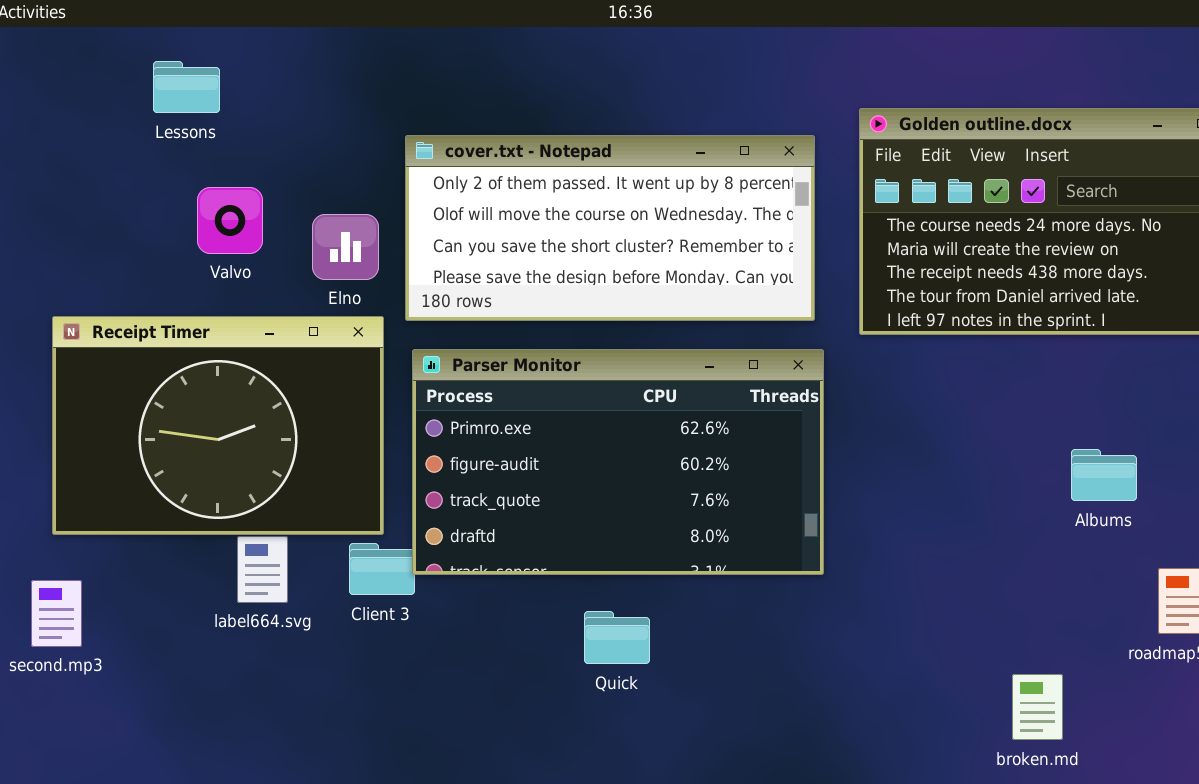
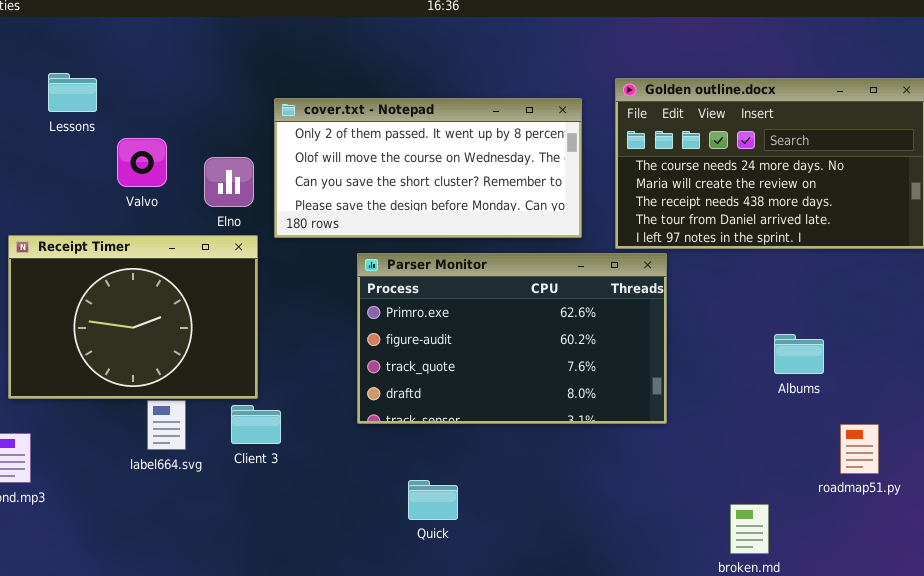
Lessons: [153,61,220,113] -> [48,73,97,112], moved
Parser Monitor: [412,349,824,575] -> [357,253,667,424], moved
Quick: [584,611,650,664] -> [408,480,458,520], moved

